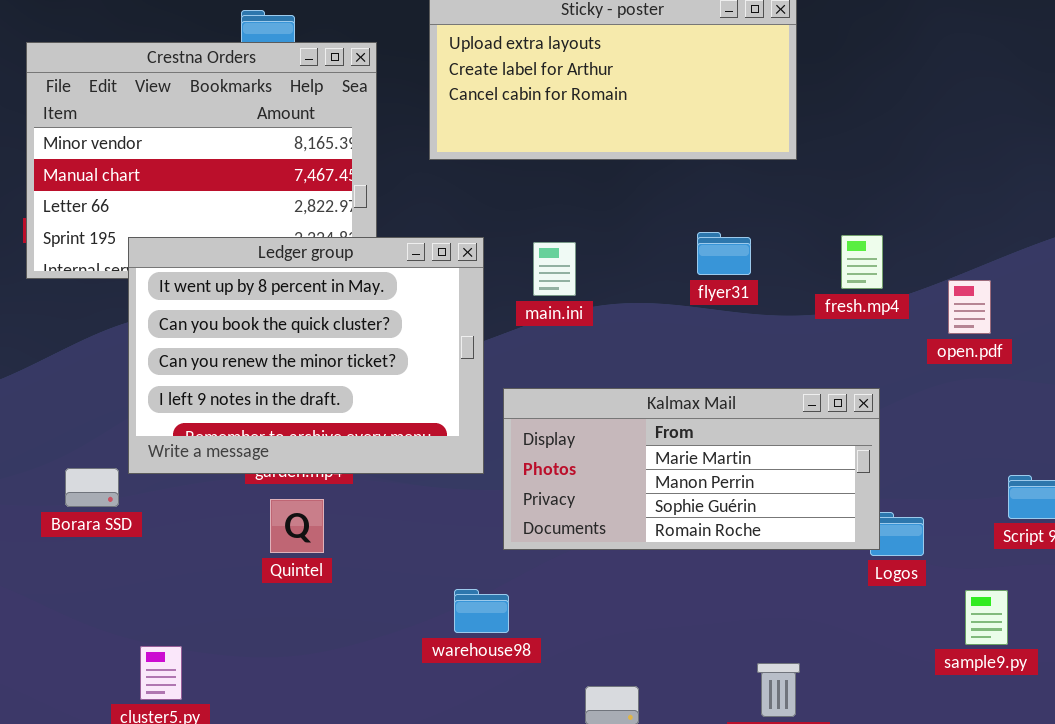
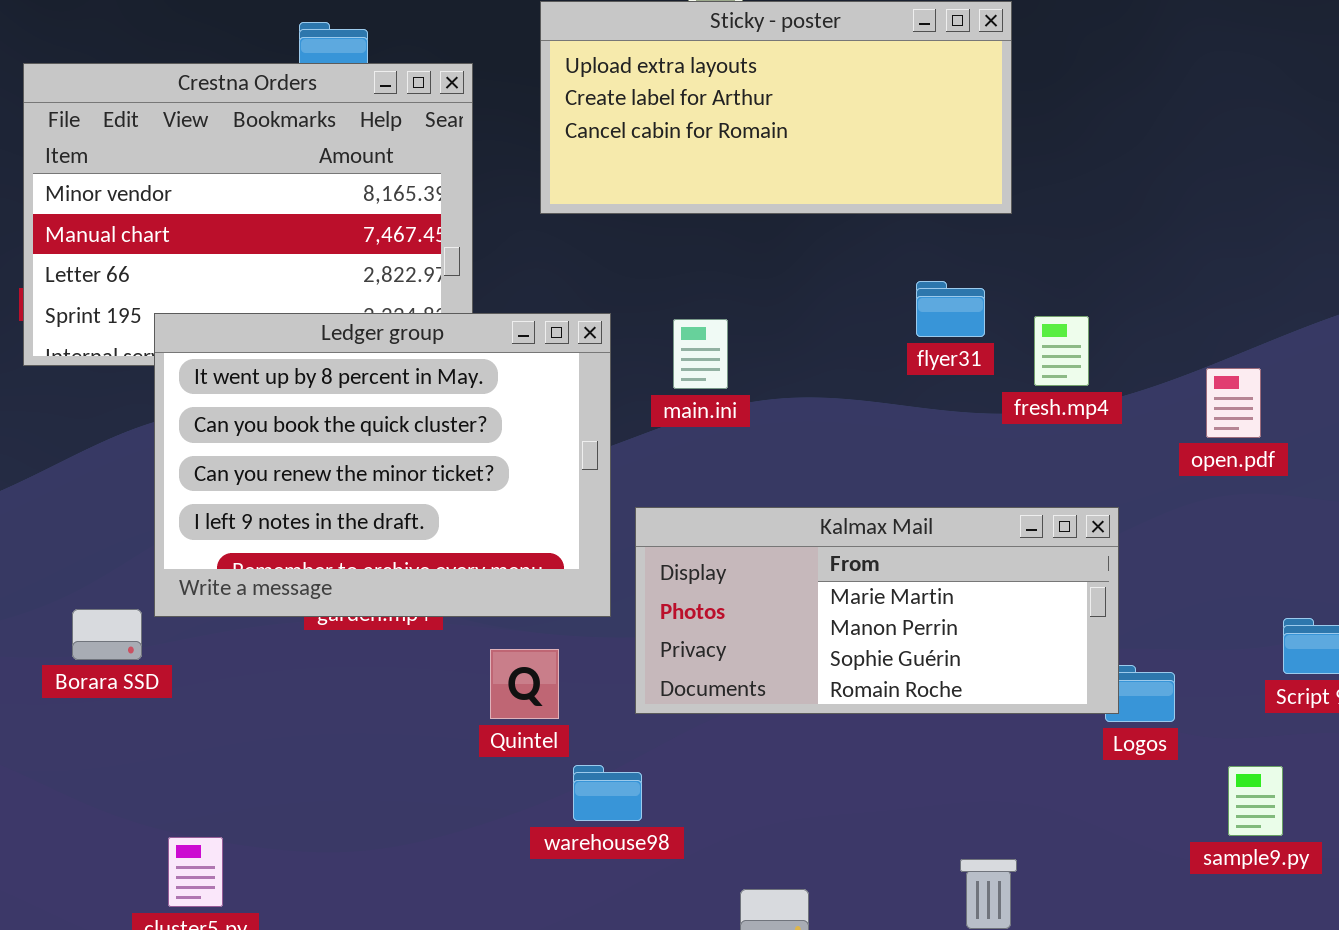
flyer31: [697,232,751,275] -> [916,281,985,337], moved
fresh.mp4: [841,235,883,289] -> [1034,316,1089,386], moved
Quintel: [270,499,324,553] -> [490,649,559,719], moved

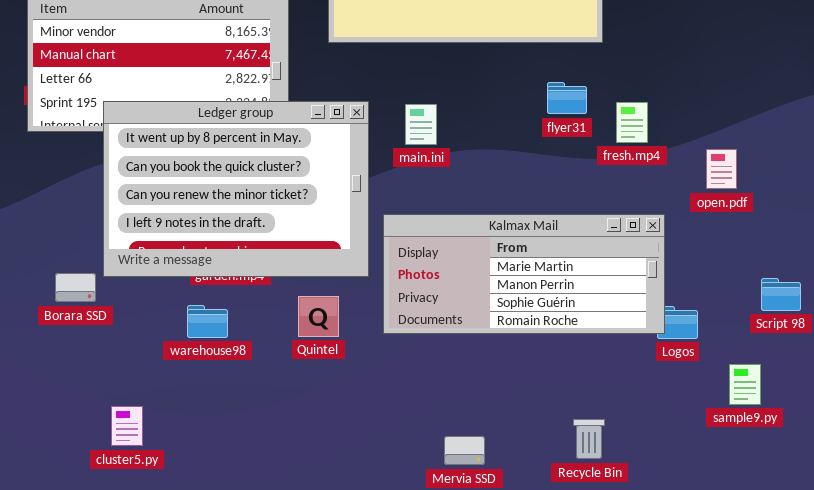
open.pdf: [1206,368,1261,438] -> [706,149,737,189], moved
warehouse98: [573,765,642,821] -> [187,305,228,338], moved

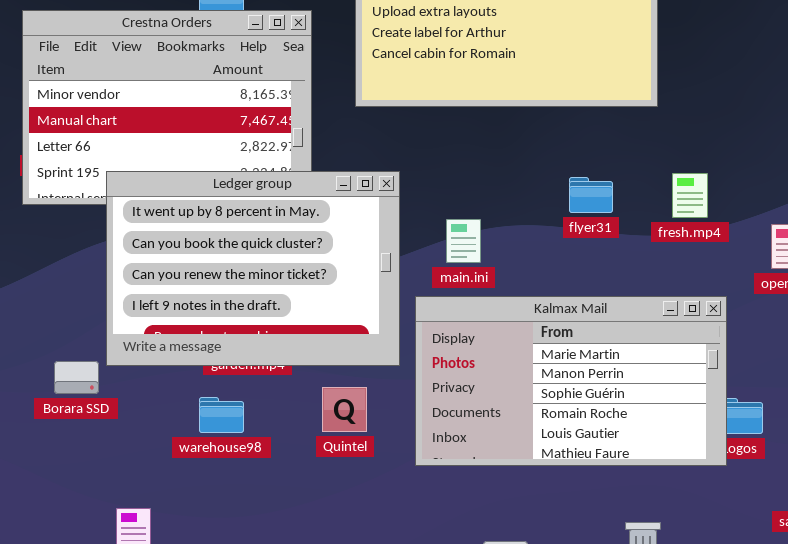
flyer31: [547,82,587,114] -> [569,177,613,213], moved
main.ini: [405,104,437,145] -> [446,219,481,263], moved
Kalmax Mail: [383,214,665,334] -> [415,296,727,466], resized

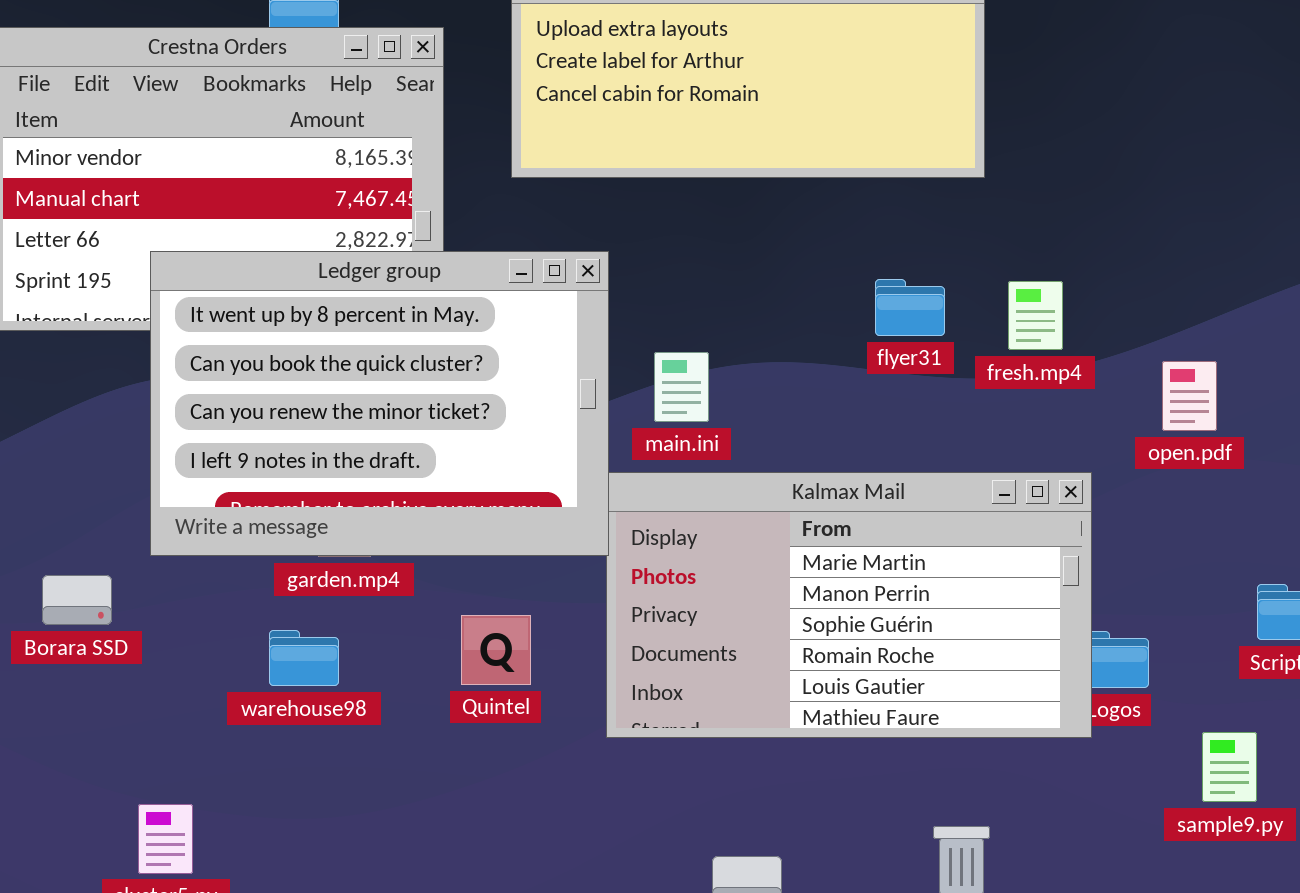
Ledger group: [106,171,400,366] -> [150,251,609,556], moved
flyer31: [569,177,613,213] -> [875,279,945,336], moved

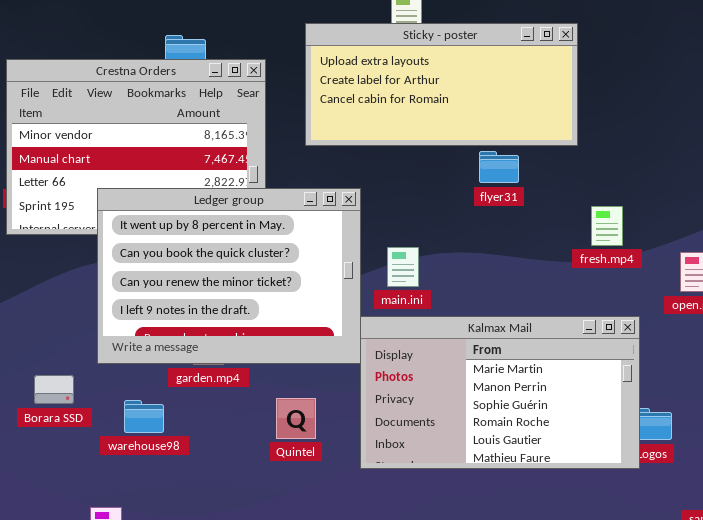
flyer31: [875,279,945,336] -> [479,151,519,183], moved
warehouse98: [269,630,339,686] -> [124,400,164,433], moved

